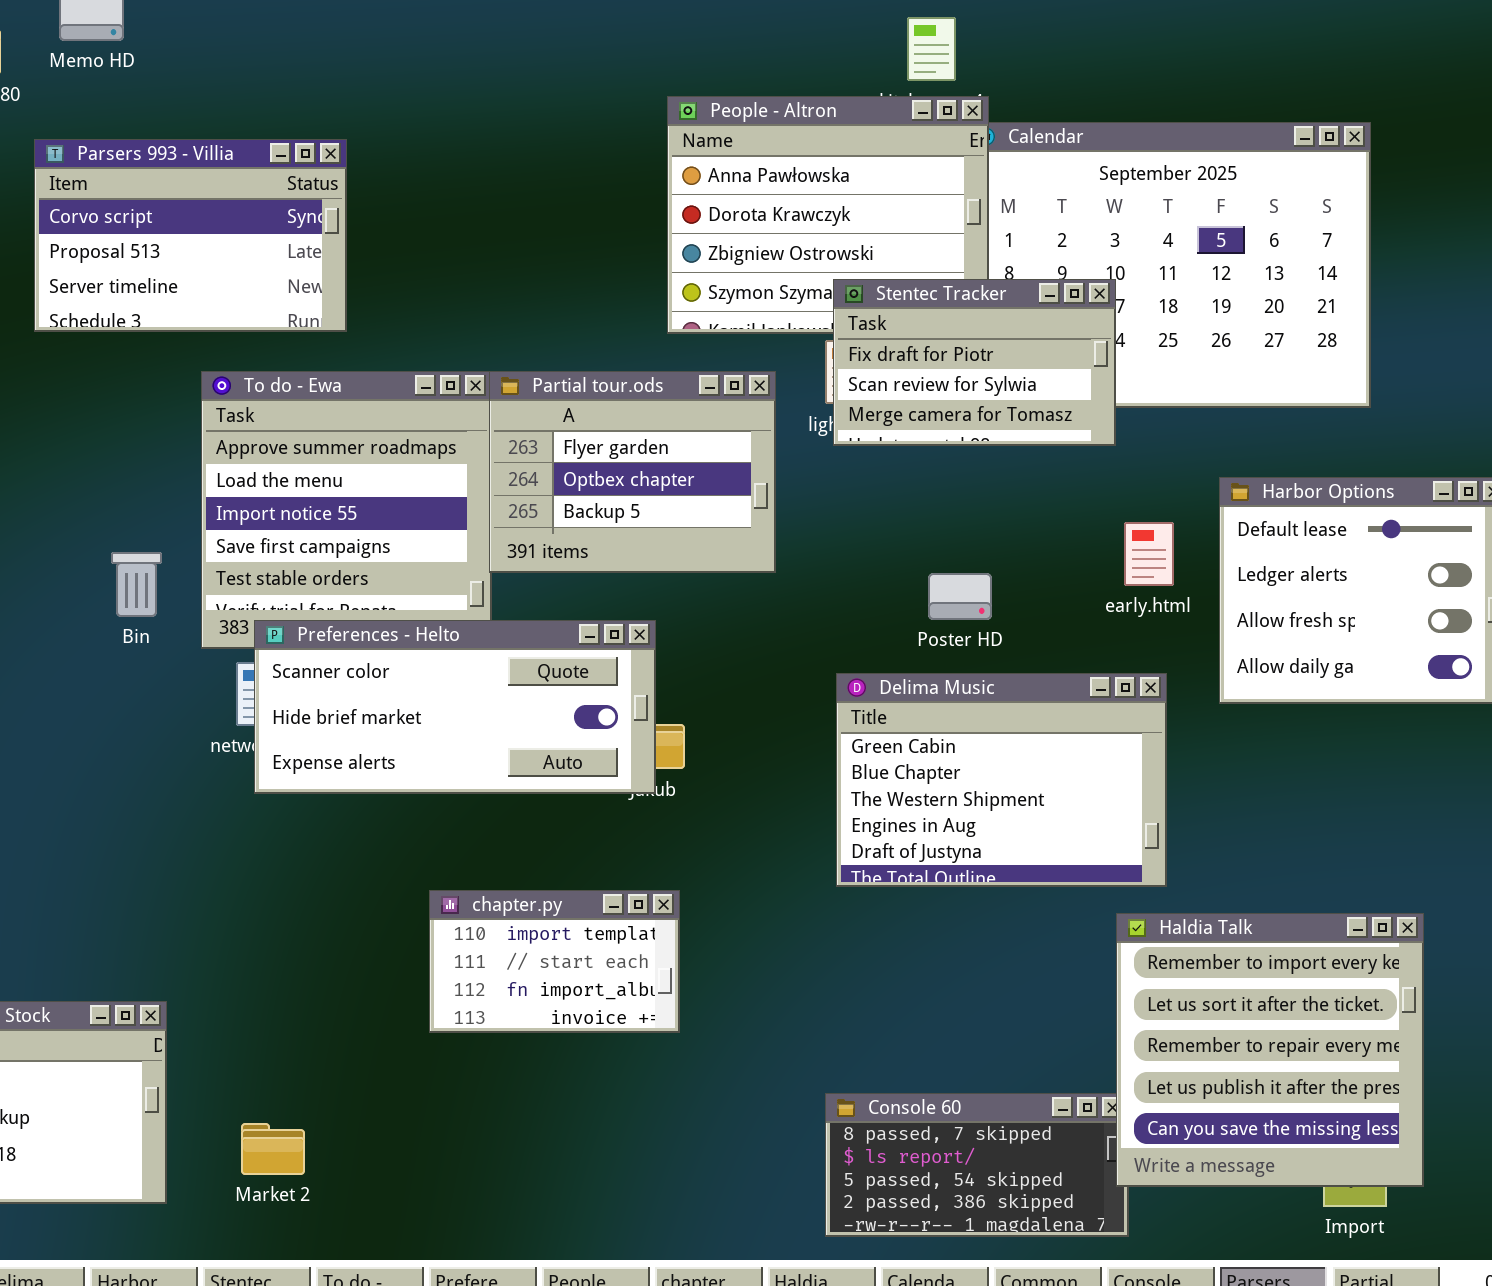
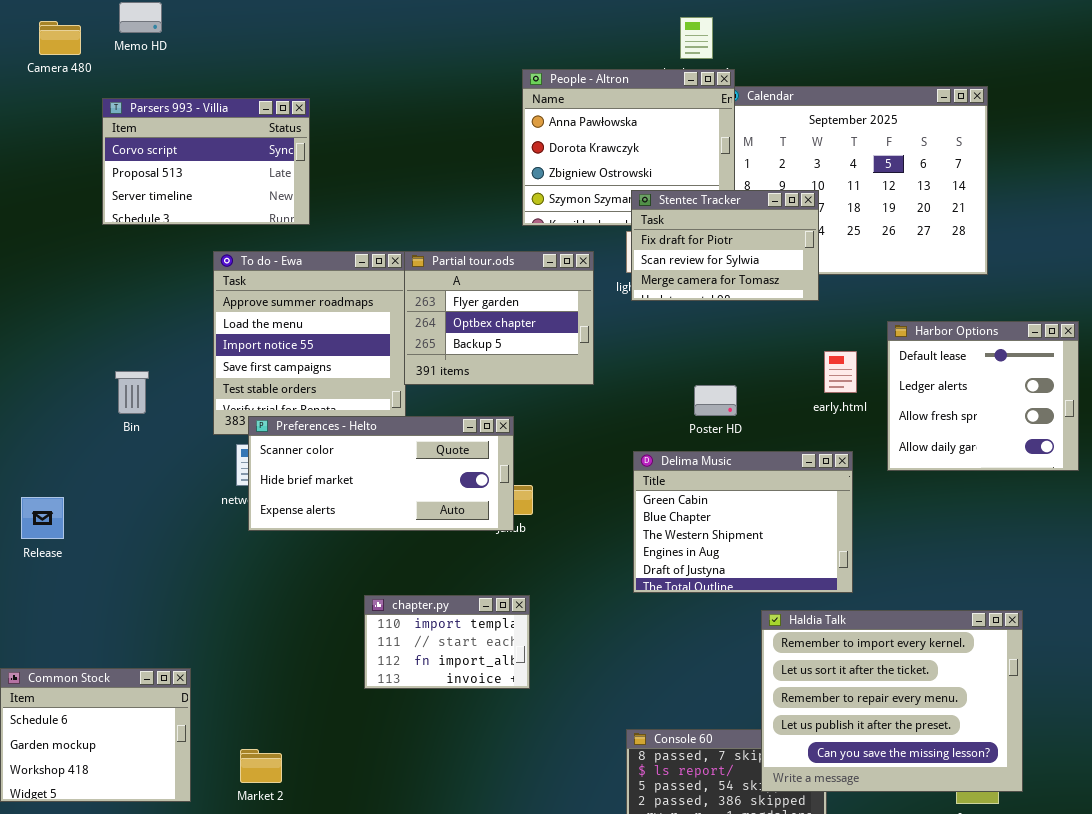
Bin: [111,552,162,617] -> [115,371,149,414], moved
Haldia Talk: [1116,913,1424,1187] -> [761,610,1023,792], resized

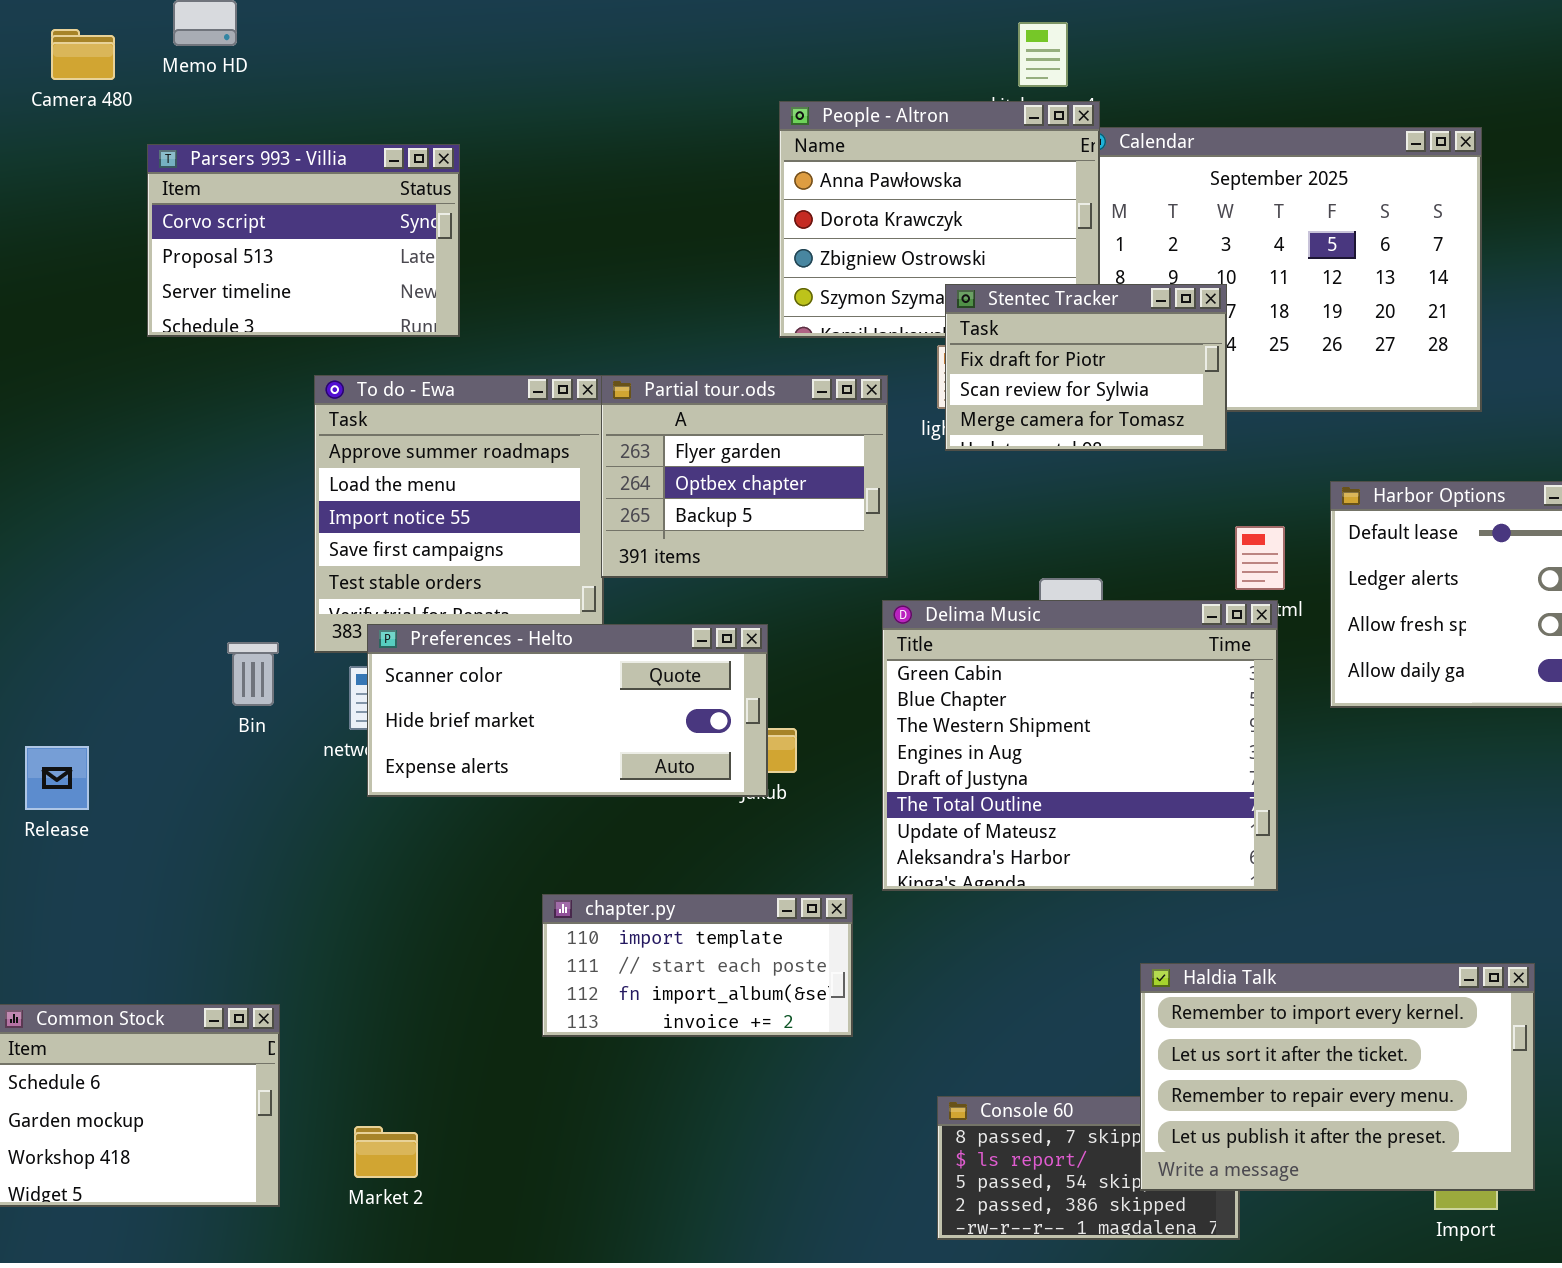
Bin: [115,371,149,414] -> [227,642,279,706], moved
Delima Music: [633,451,853,593] -> [882,600,1278,891], resized
chapter.py: [364,595,530,689] -> [542,894,853,1037], resized
Haldia Talk: [761,610,1023,792] -> [1140,963,1535,1191], resized

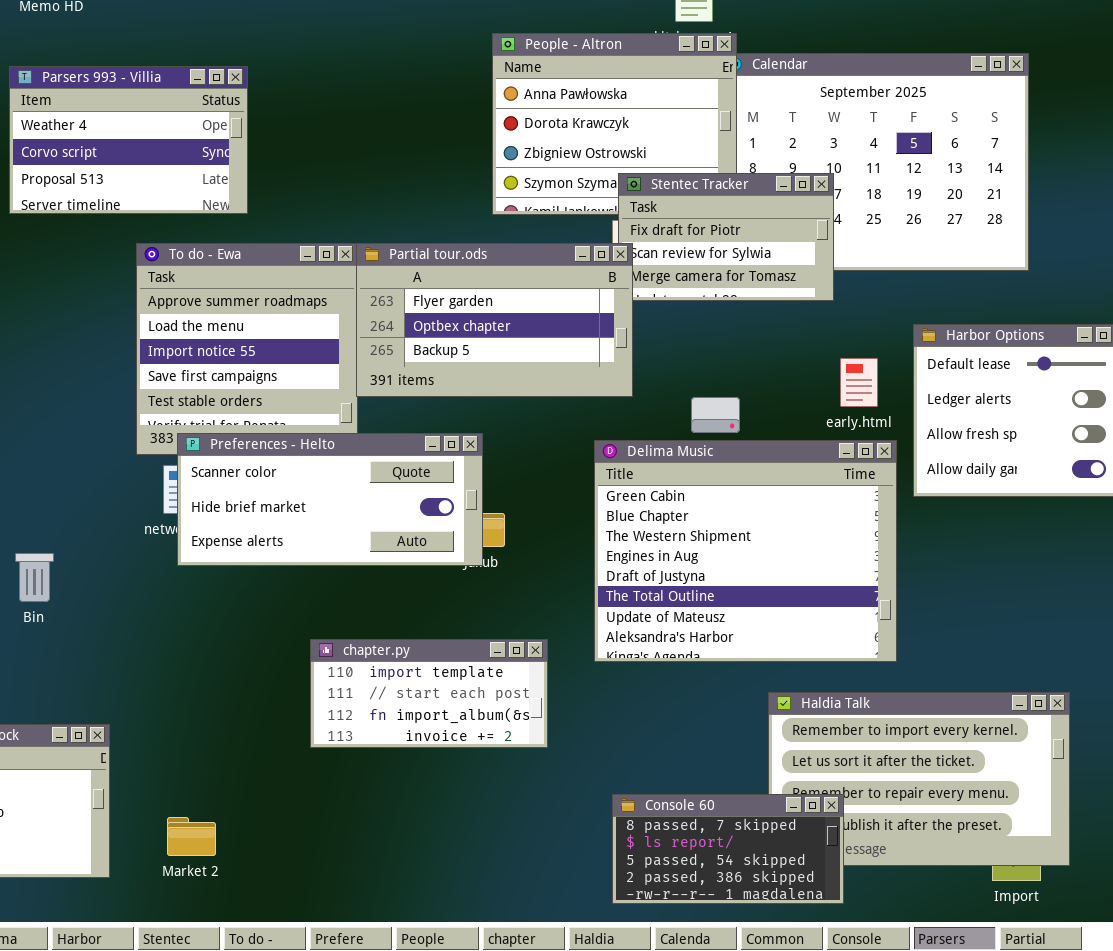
Parsers 993 - Villia: [147,144,460,337] -> [9,66,248,214], scrolled up 1 row
Partial tour.ods: [601,375,888,578] -> [356,243,633,397], resized
Delima Music: [882,600,1278,891] -> [594,440,897,662], moved
Bin: [227,642,279,706] -> [15,553,54,602], moved
Console 60: [937,1096,1240,1240] -> [612,794,844,904], raised

